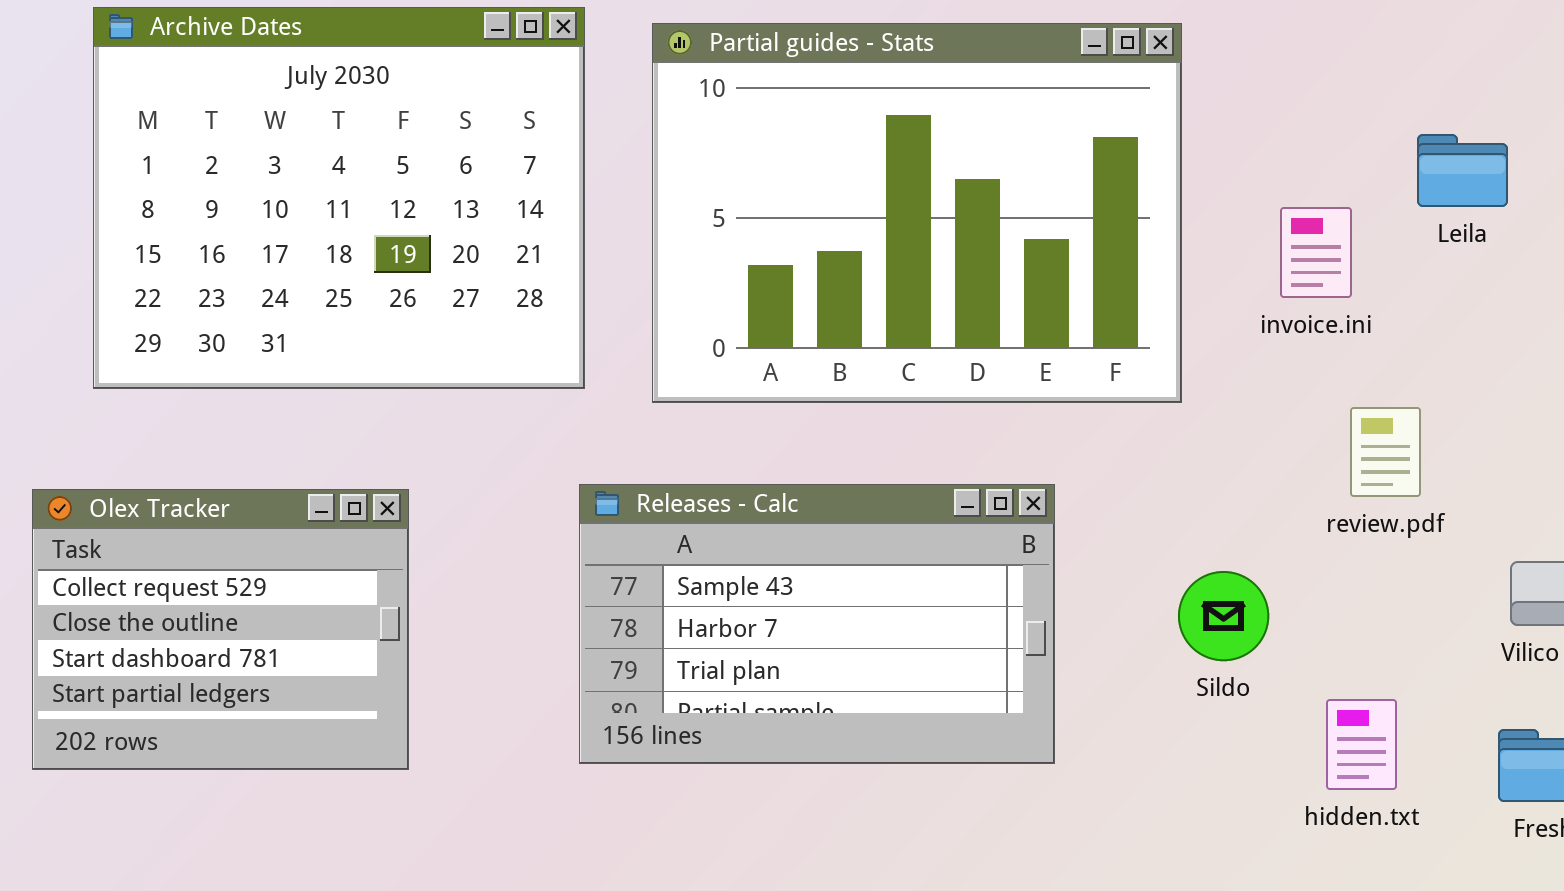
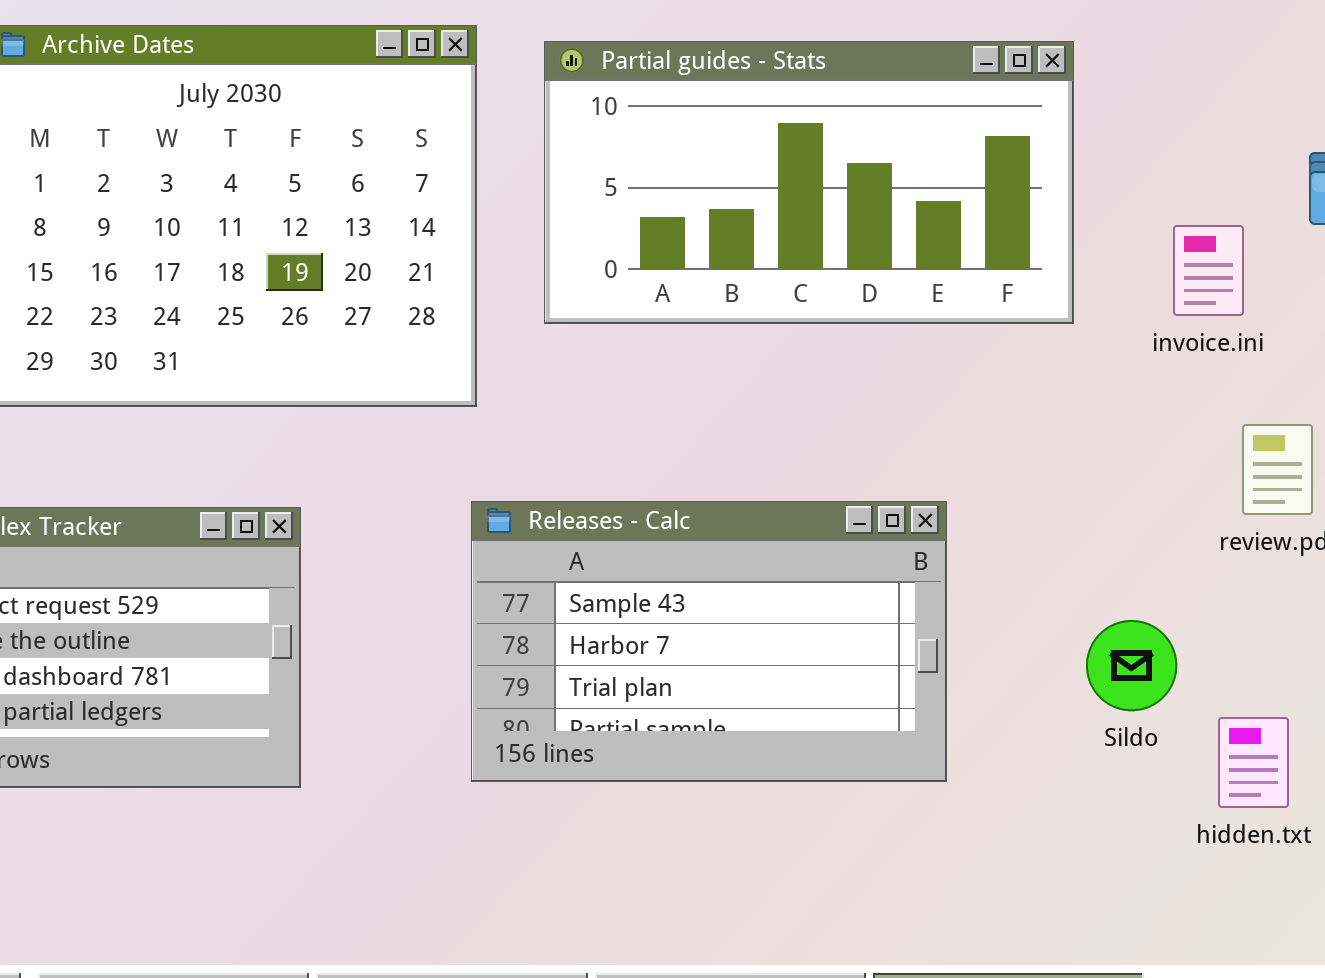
Partial guides - Stats: [652,23,1182,403] -> [544,41,1074,324], resized
Sildo: [1178,571,1269,661] -> [1086,620,1177,711], moved

